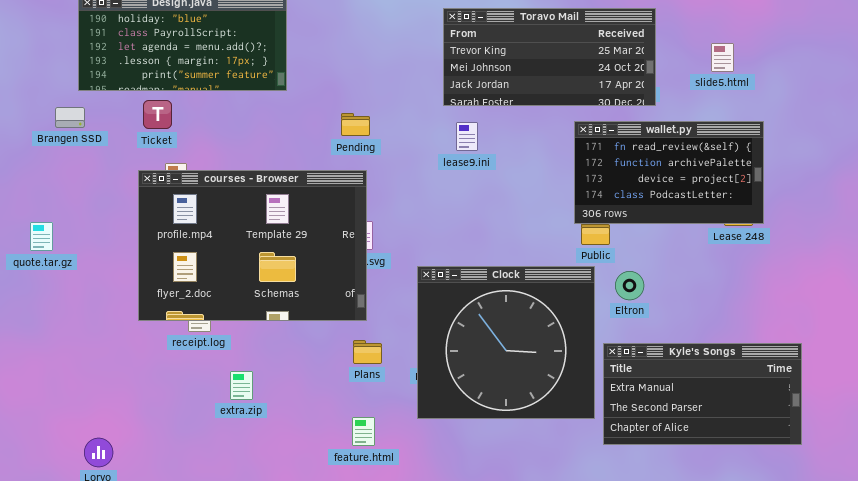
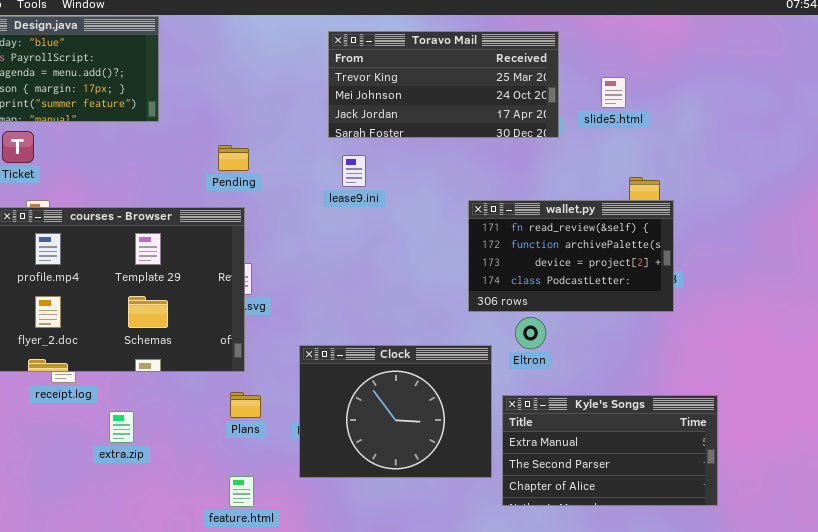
slide5.html: [711,43,734,72] -> [601,77,626,108], moved
wallet.py: [574,121,764,224] -> [468,200,674,312], moved
Clock: [417,266,595,419] -> [299,345,492,478], resized
extra.zip: [230,371,253,400] -> [109,411,134,443], moved

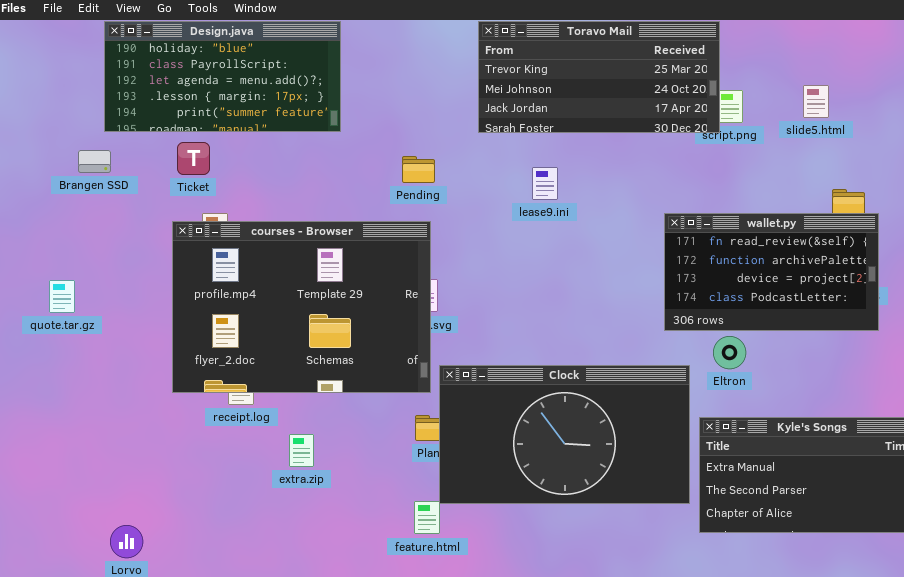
Toravo Mail: [328,31,559,138] -> [478,21,720,133], moved
Clock: [299,345,492,478] -> [439,365,690,504], resized

